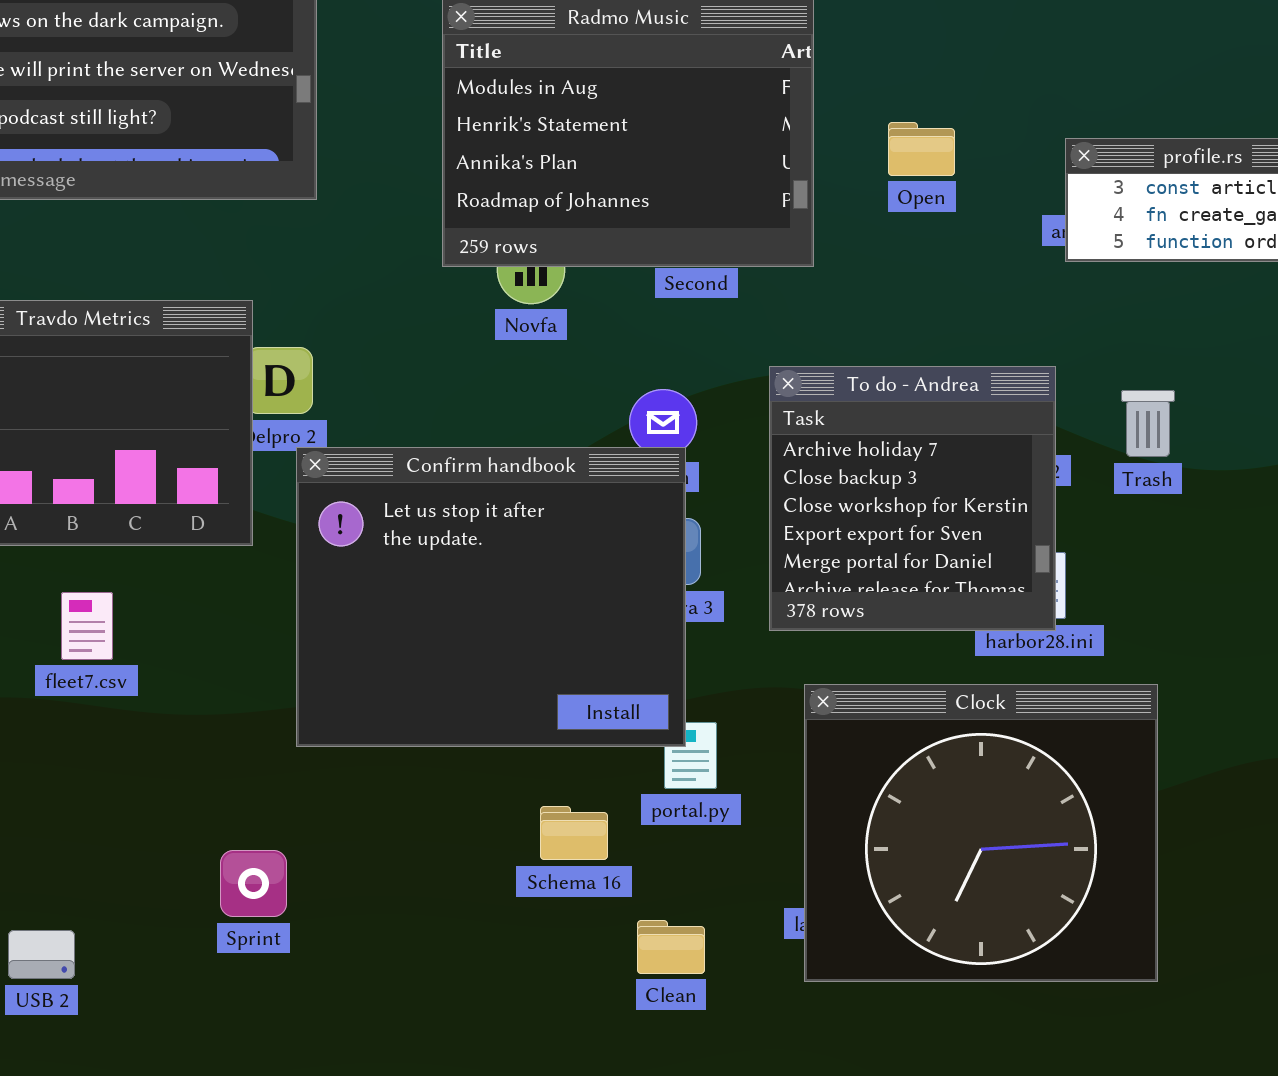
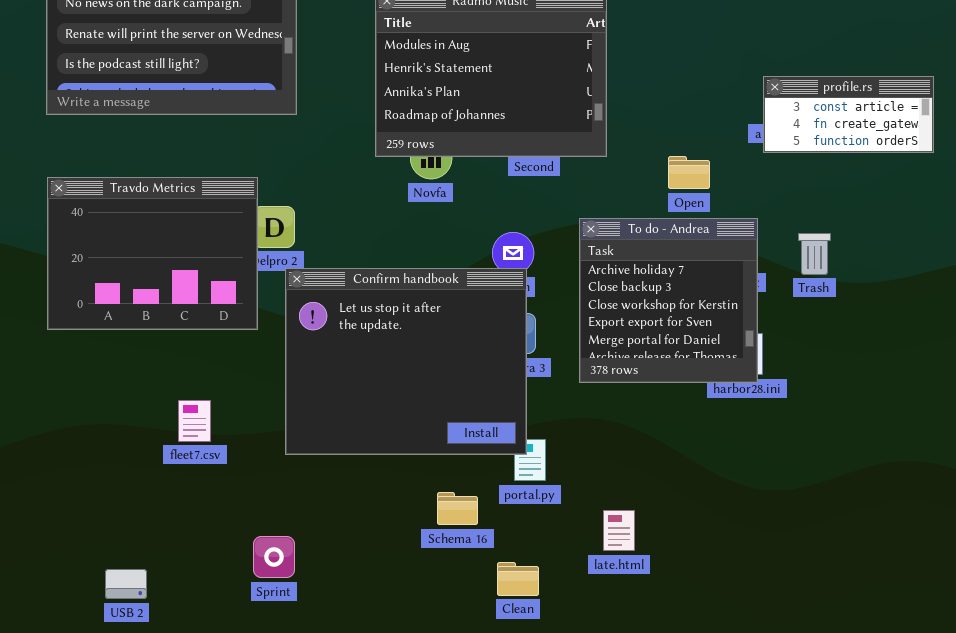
Open: [888,122,955,176] -> [668,156,710,189], moved
fleet7.csv: [61,592,113,660] -> [178,400,211,442], moved
Clock: [804,684,1158,982] -> none, closed
Sprint: [220,850,287,917] -> [253,536,295,578], moved

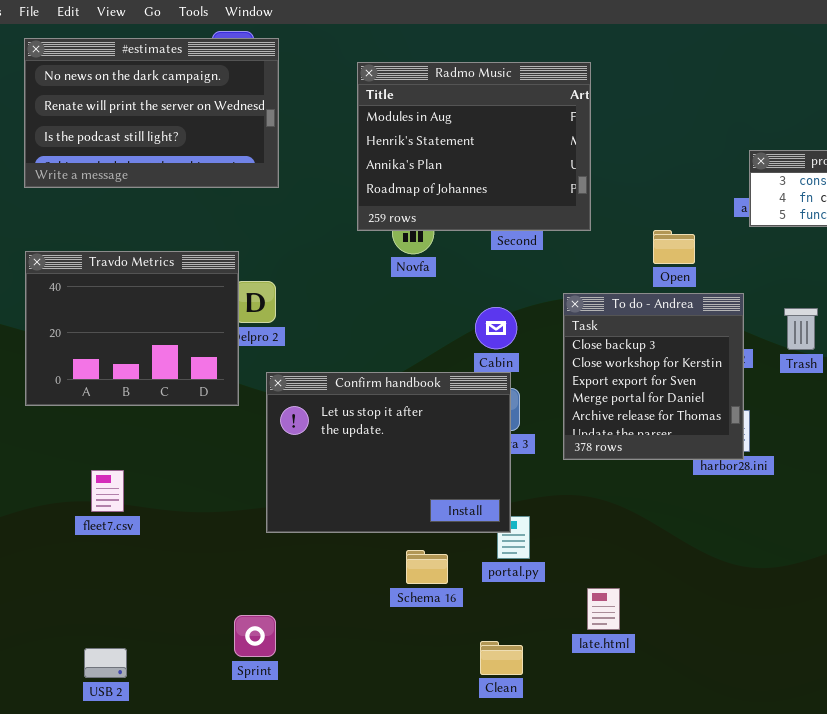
To do - Andrea: [579,218,758,383] -> [563,293,744,460], scrolled down 1 row
Confirm handbook: [285,268,527,455] -> [266,372,511,533], resized
fleet7.csv: [178,400,211,442] -> [91,470,124,512], moved
Schema 16: [437,492,478,525] -> [406,550,448,584], moved

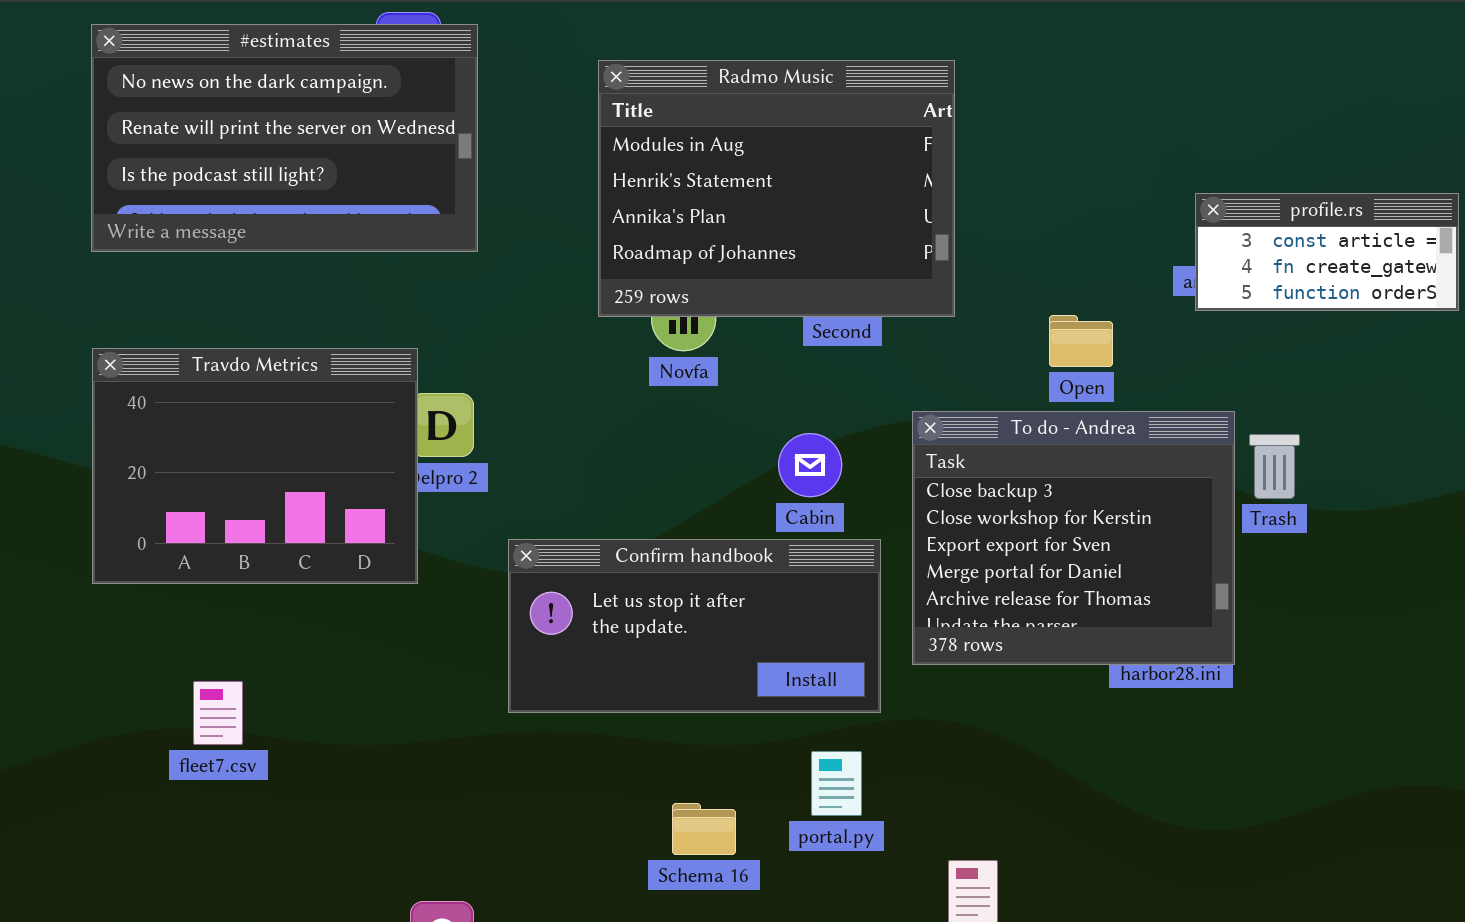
To do - Andrea: [563,293,744,460] -> [912,411,1235,665], resized
Confirm handbook: [266,372,511,533] -> [508,539,881,713], moved, resized

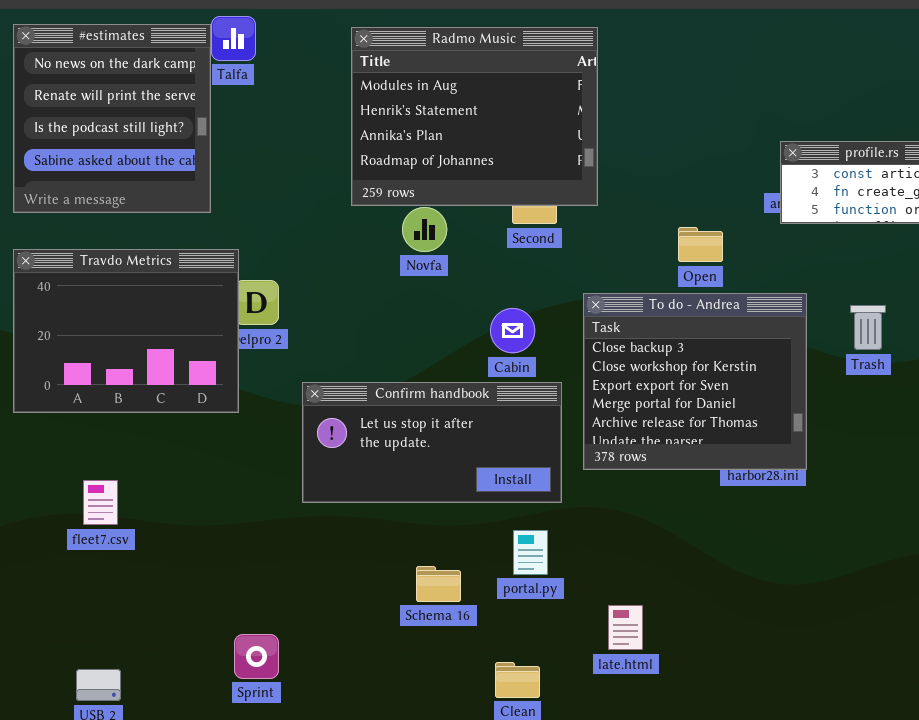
#estimates: [91,24,478,252] -> [13,24,211,213], resized
Radmo Music: [598,60,955,317] -> [351,27,598,206], moved
Trash: [1249,434,1300,499] -> [850,305,886,350], moved

